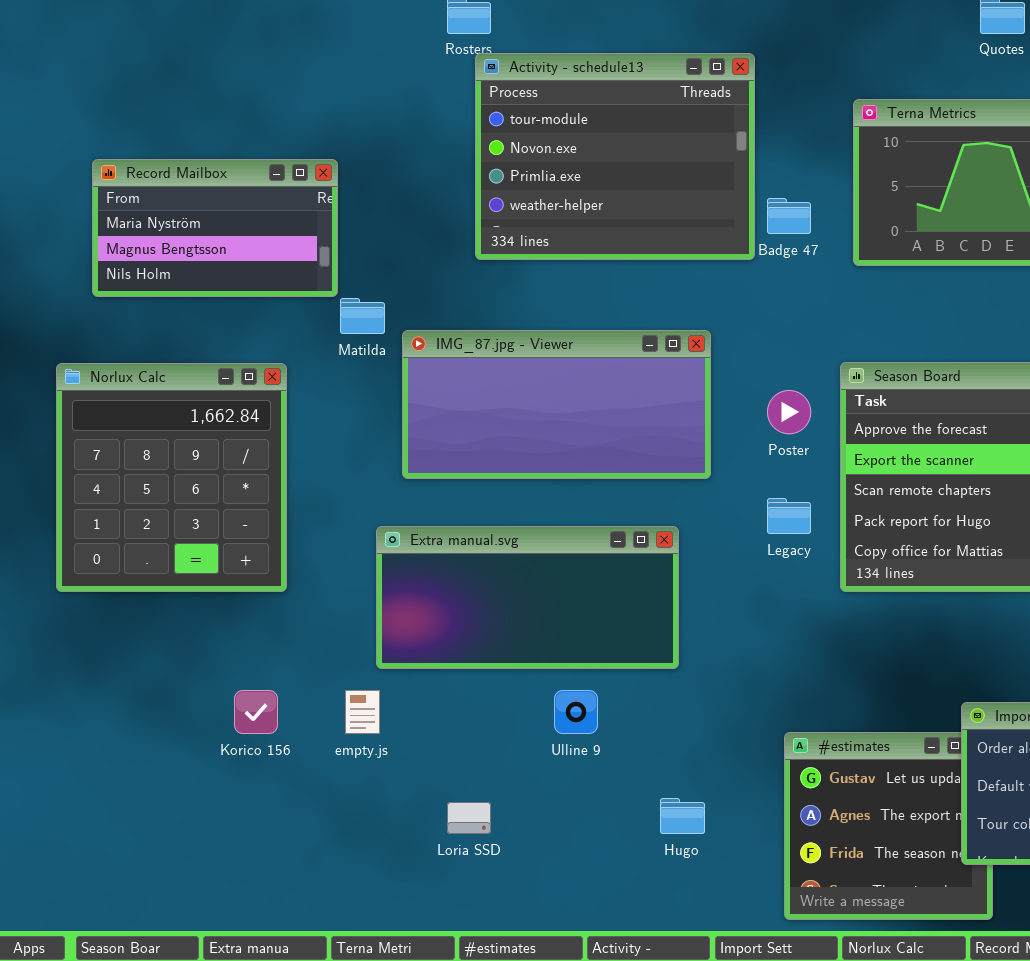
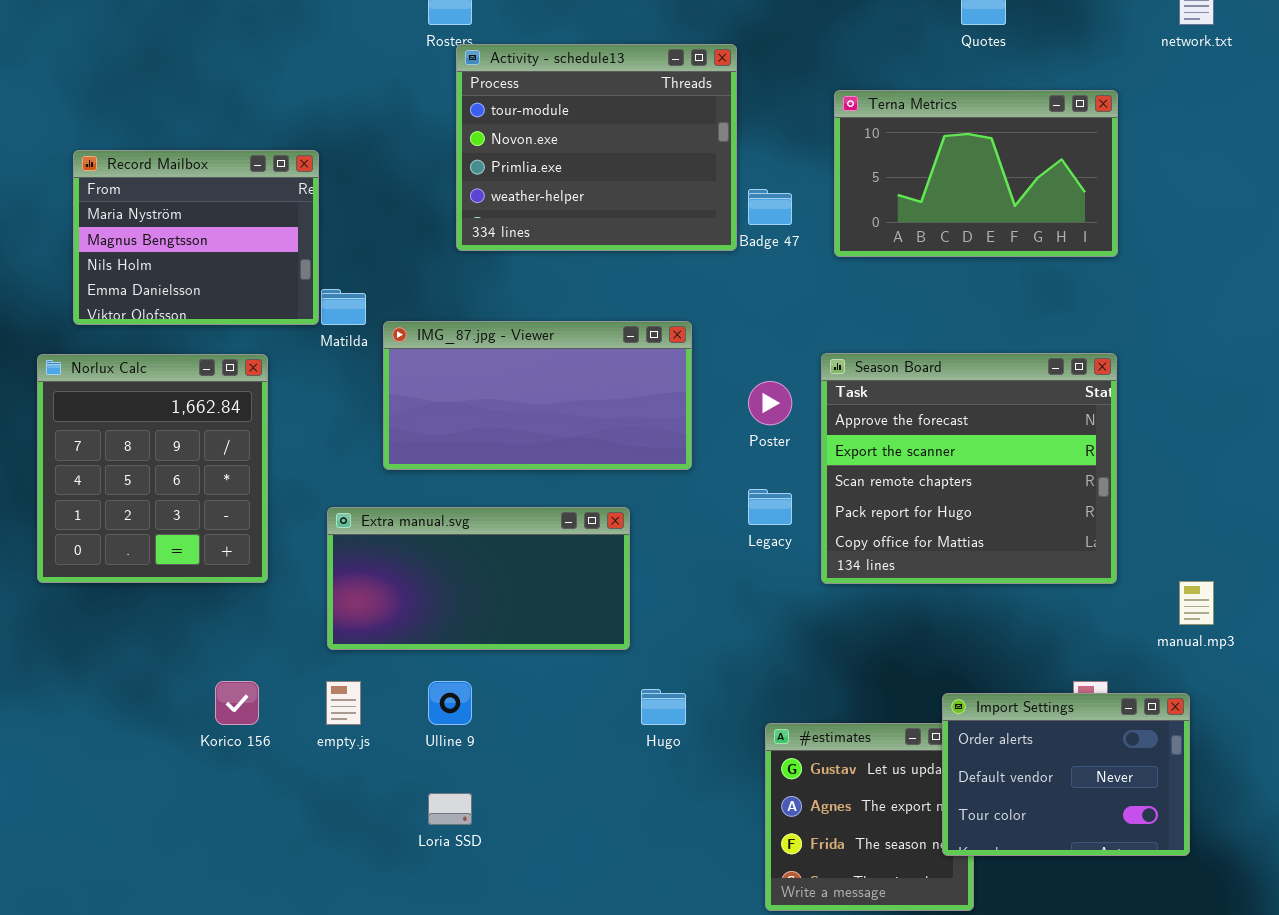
Record Mailbox: [92,159,338,297] -> [73,150,319,325], resized
Extra manual.svg: [376,526,679,669] -> [327,507,630,650], moved
Ulline 9: [554,690,598,734] -> [428,681,472,725], moved
Hugo: [660,798,705,834] -> [641,689,686,725], moved

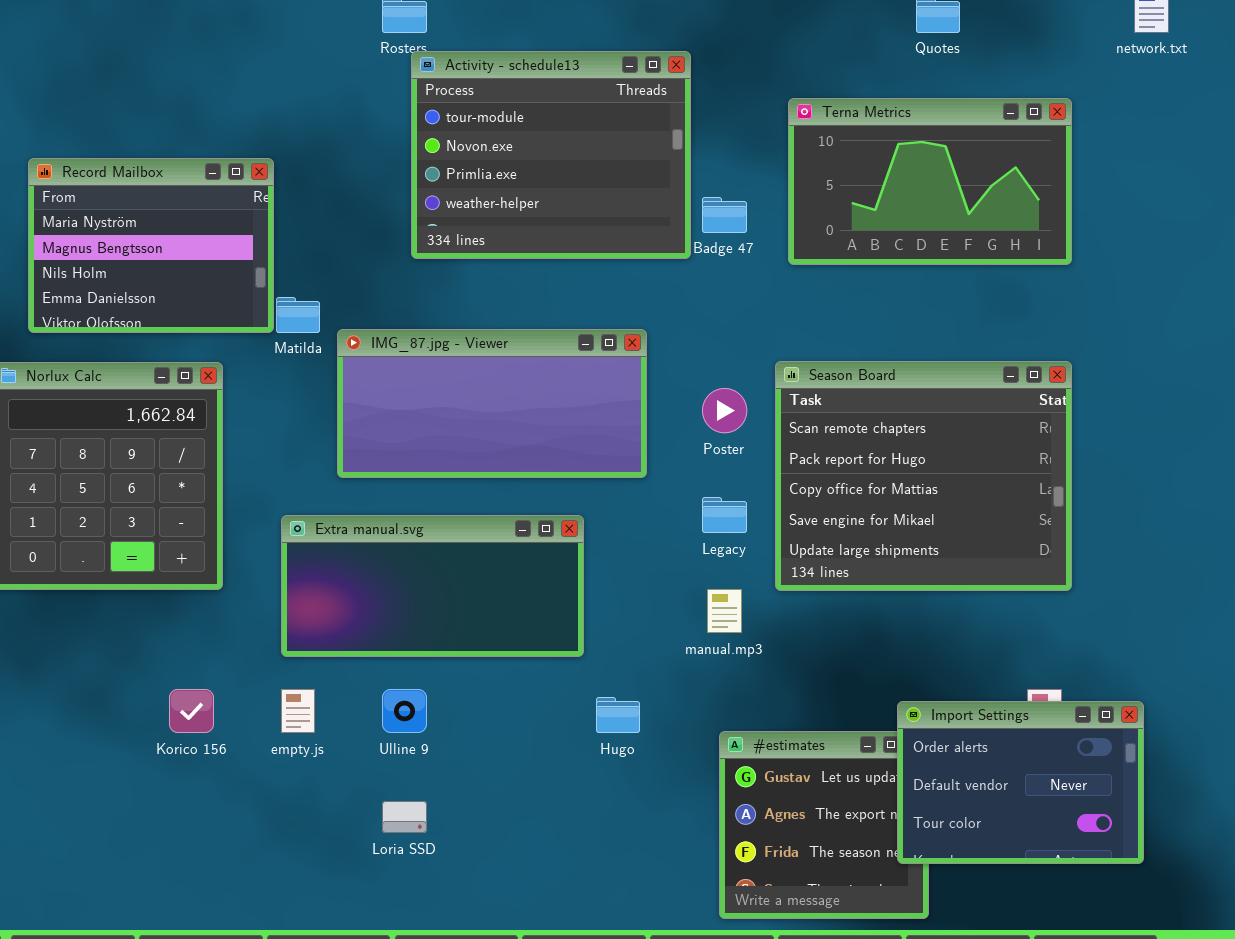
Season Board: [821,353,1117,584] -> [775,361,1072,591], scrolled down 2 rows
manual.mp3: [1179,581,1214,625] -> [707,589,742,633], moved

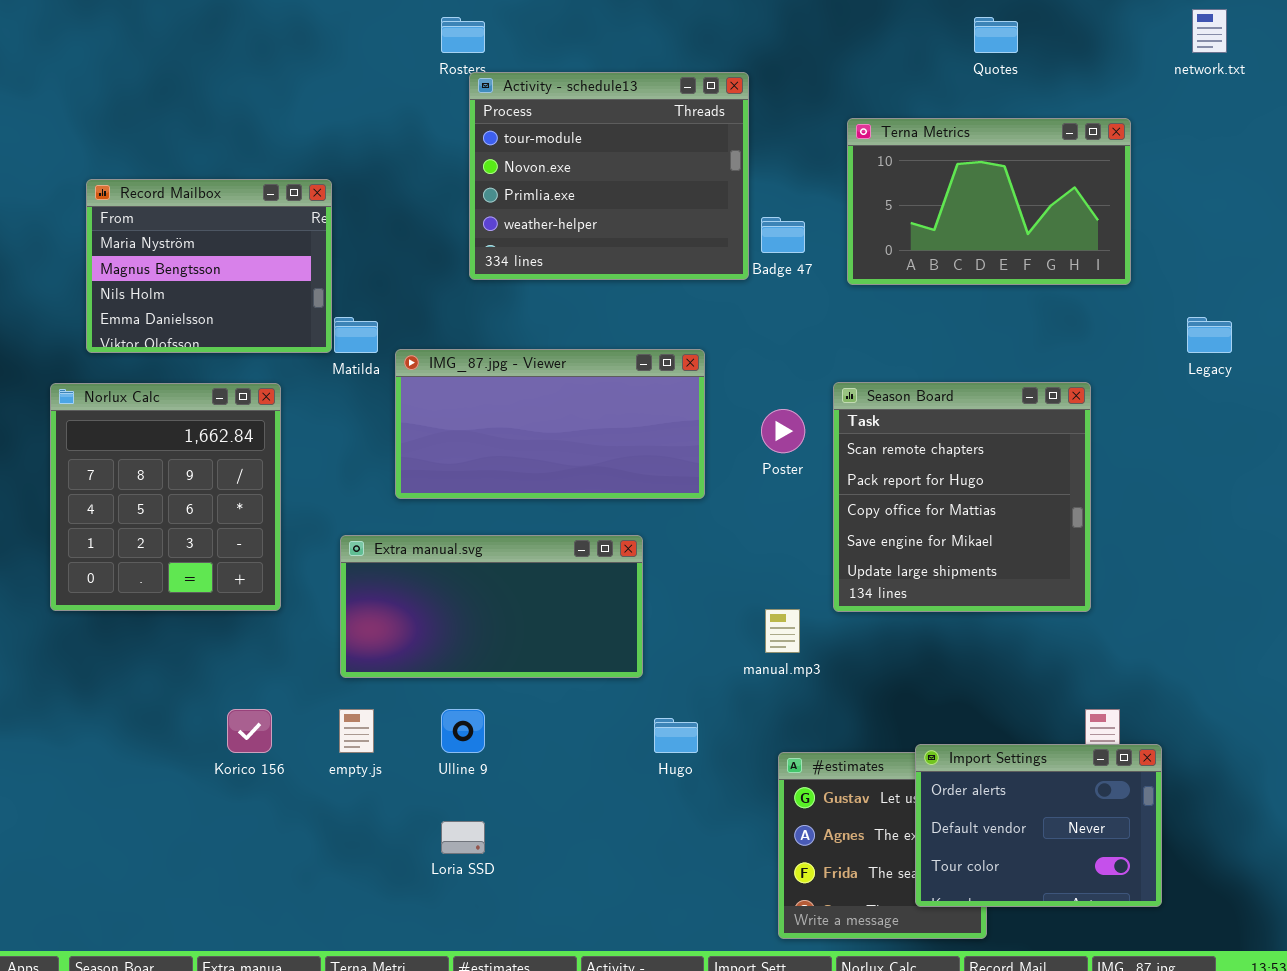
Season Board: [775,361,1072,591] -> [833,382,1091,612], resized
Legacy: [702,497,747,533] -> [1187,317,1232,353], moved
Import Settings: [897,701,1144,864] -> [915,744,1162,907], moved

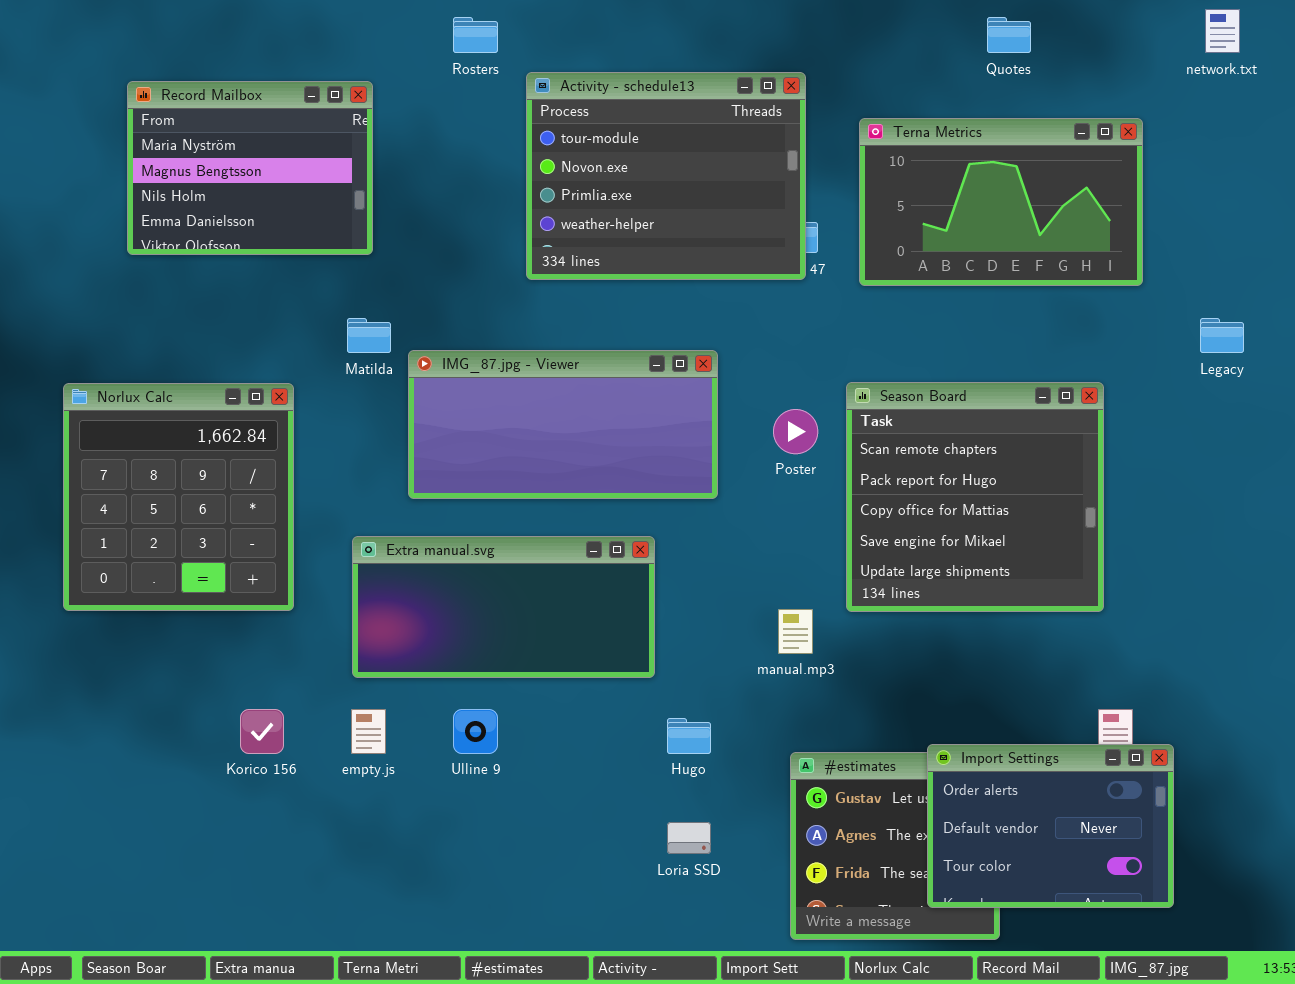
Activity - schedule13: [469,72,749,280] -> [526,72,806,280], moved
Record Mailbox: [86,179,332,353] -> [127,81,373,255], moved
Loria SSD: [441,821,485,854] -> [667,822,711,854], moved

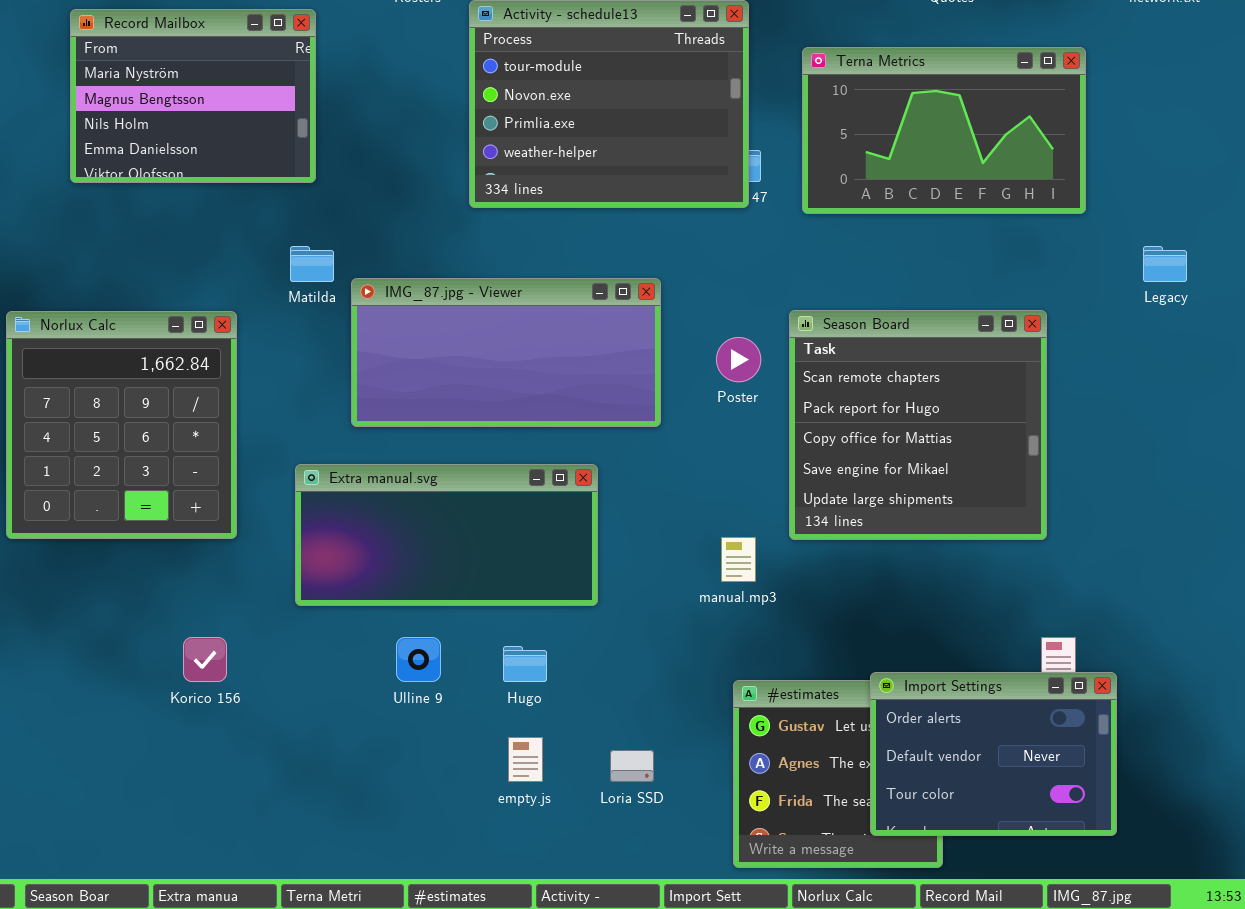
empty.js: [351,709,386,754] -> [508,737,543,782], moved
Hugo: [667,718,711,754] -> [503,646,547,682], moved

